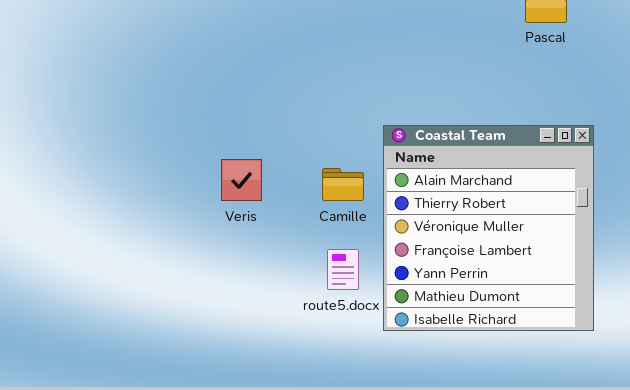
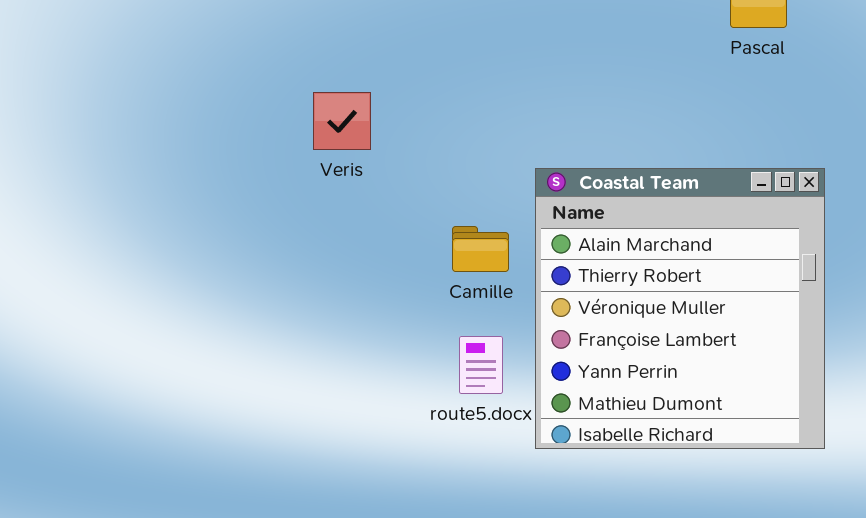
Veris: [221,159,262,201] -> [313,92,371,150], moved

